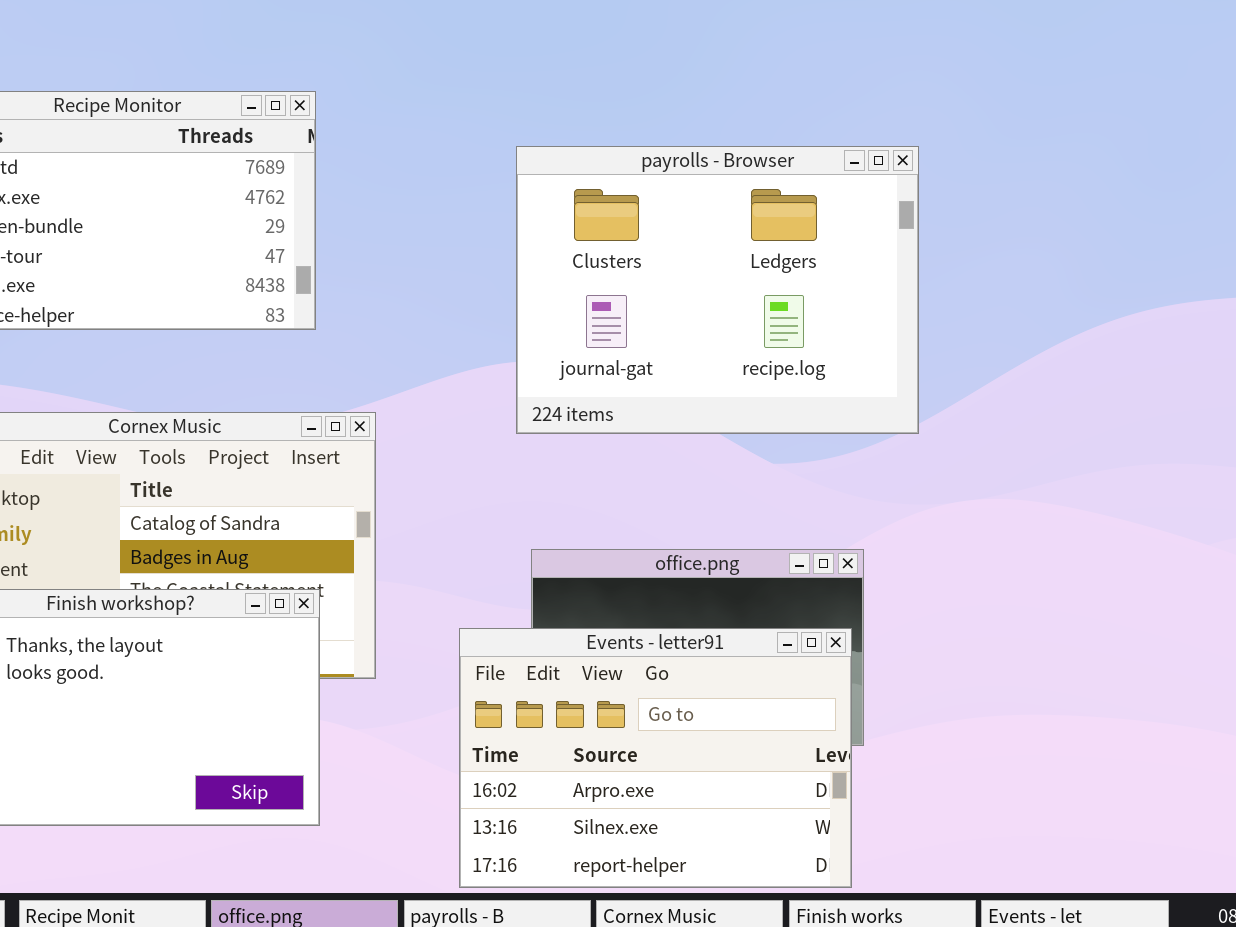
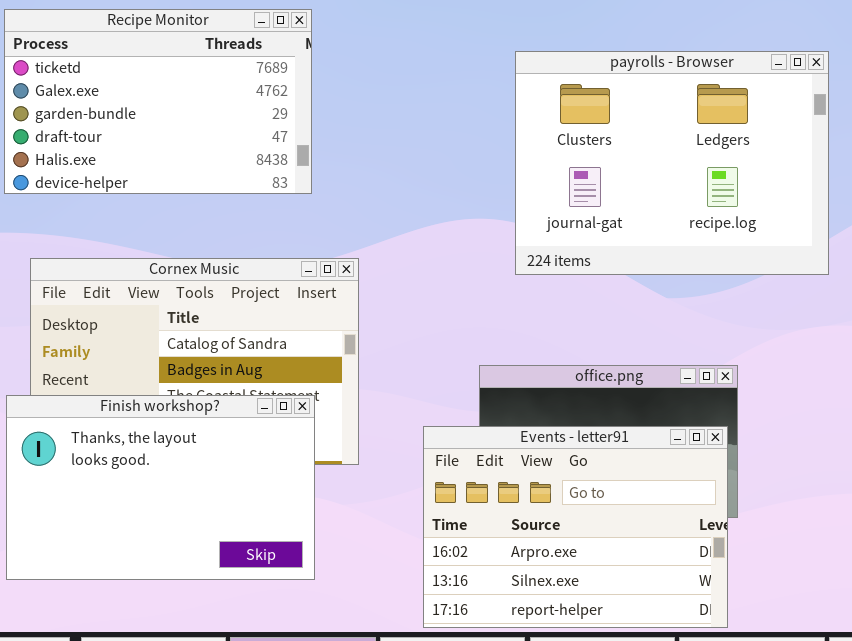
payrolls - Browser: [516,146,919,434] -> [515,51,829,275], moved

